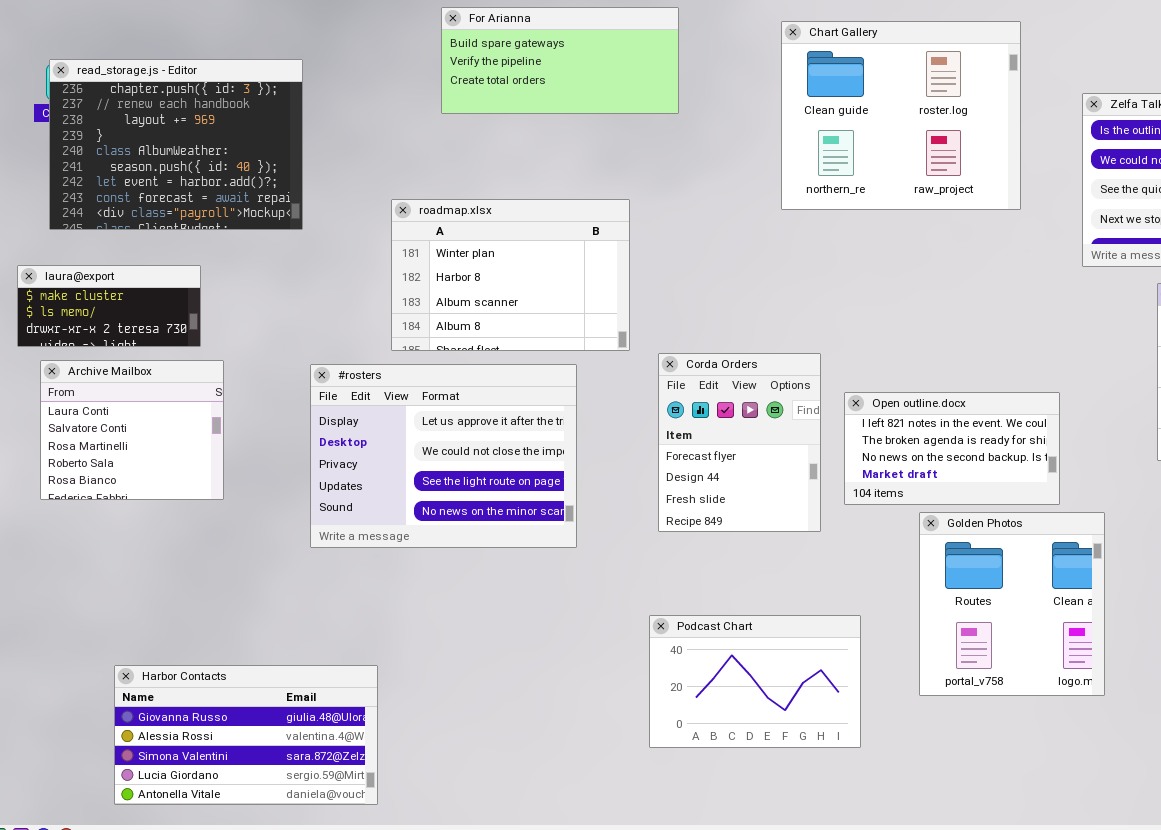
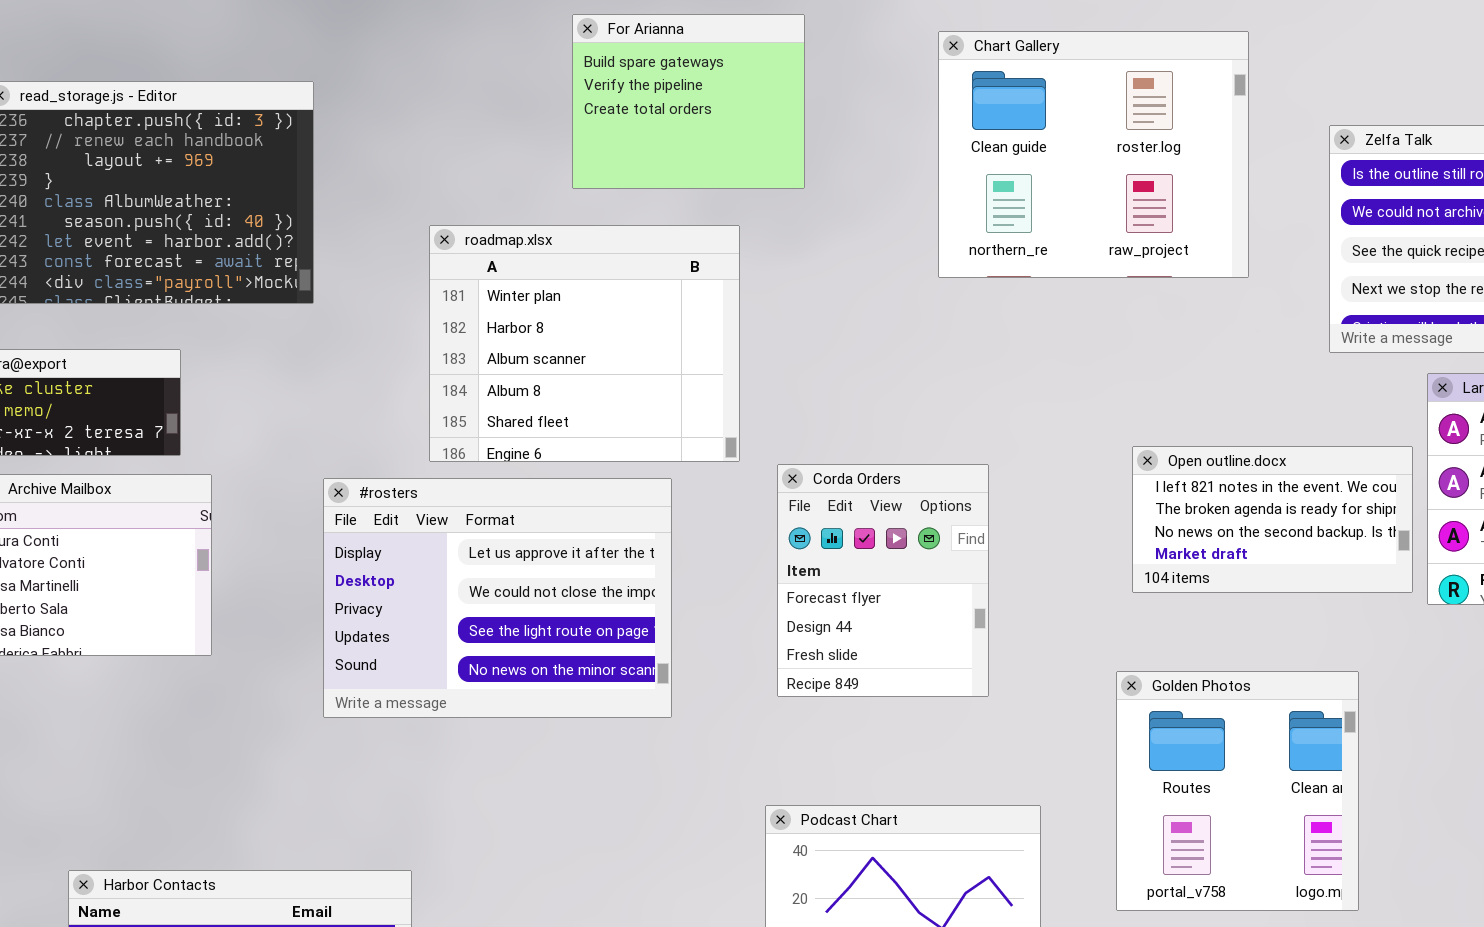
For Arianna: [441,7,679,114] -> [572,14,805,189], resized
roadmap.xlsx: [391,199,630,351] -> [429,225,740,462], resized
Open outline.docx: [844,392,1060,505] -> [1132,446,1413,593], moved

